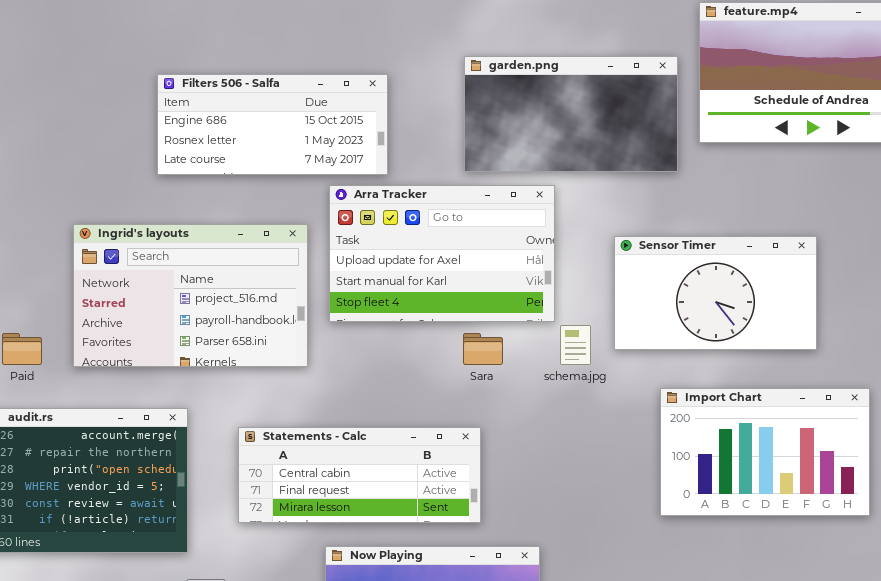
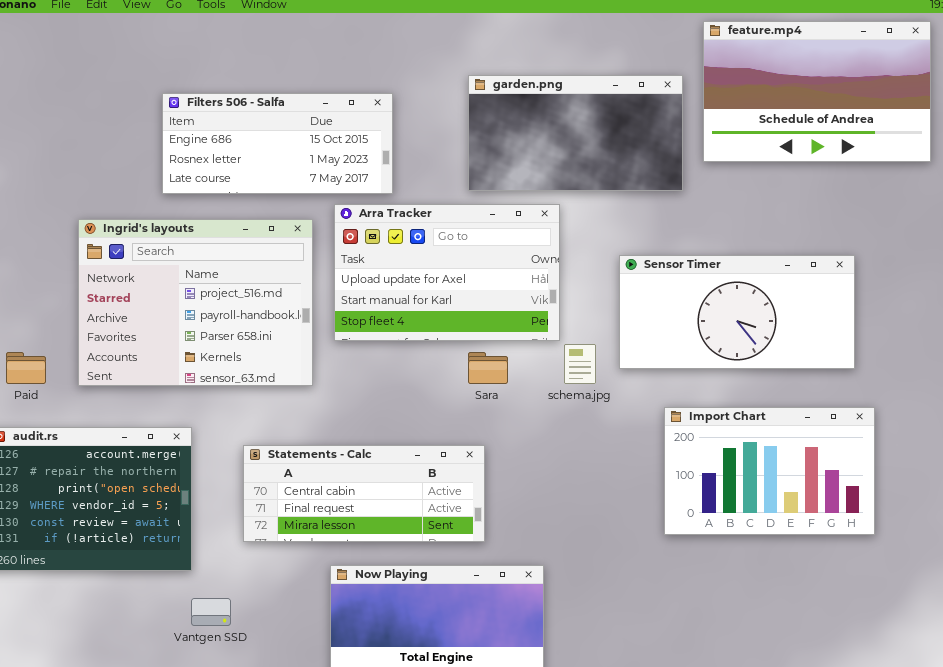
Ingrid's layouts: [73,224,308,367] -> [78,219,313,386], resized
Sensor Timer: [614,236,817,350] -> [619,255,855,369], resized

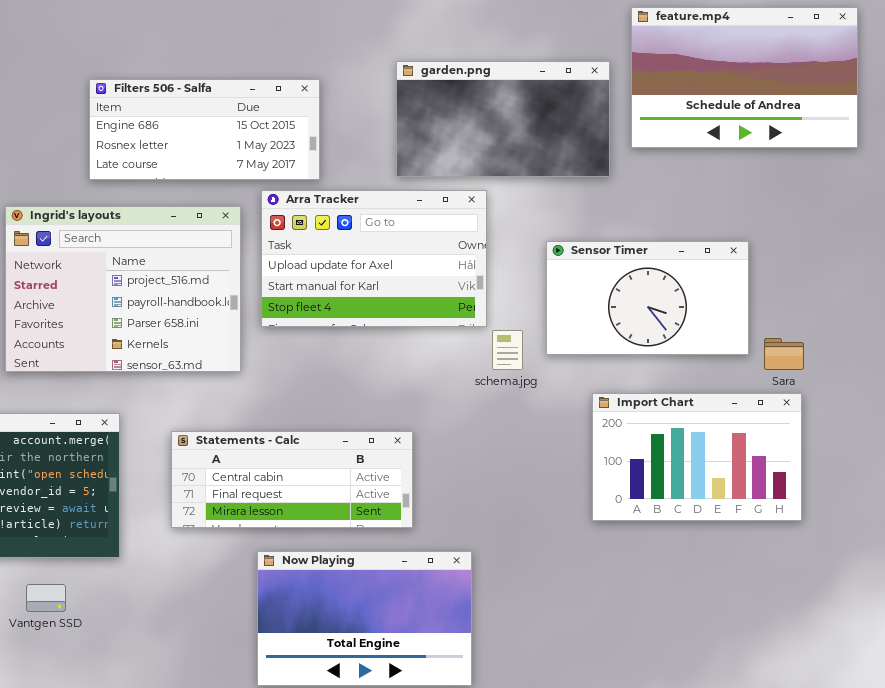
Sensor Timer: [619,255,855,369] -> [546,241,749,355], resized
Sara: [468,352,508,384] -> [764,338,804,370], moved
Vantgen SSD: [191,598,231,626] -> [26,584,66,612], moved

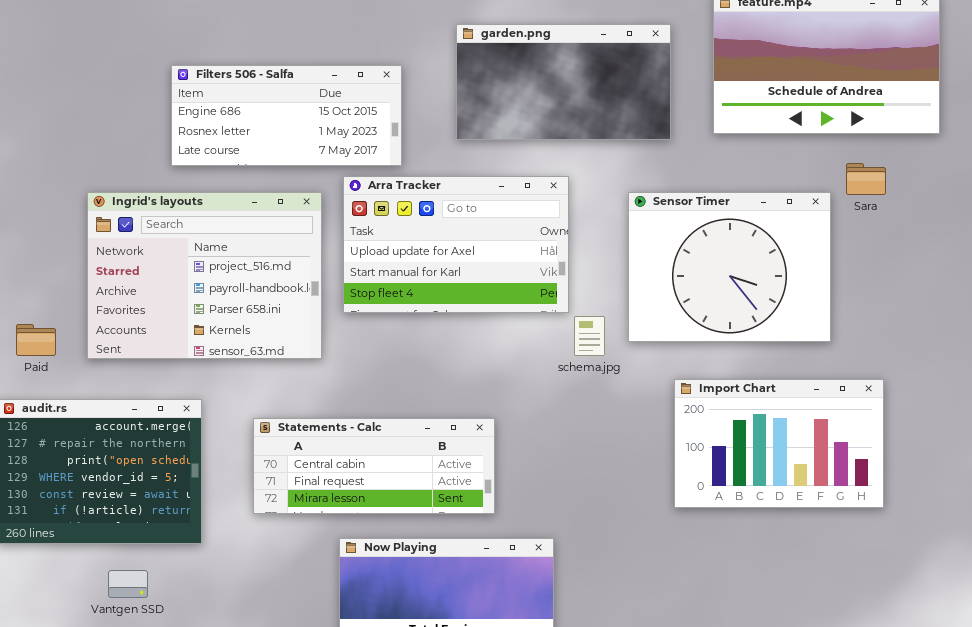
garden.png: [396,61,610,177] -> [456,24,671,140], moved
Sensor Timer: [546,241,749,355] -> [628,192,831,342], resized
Sara: [764,338,804,370] -> [846,163,886,195], moved

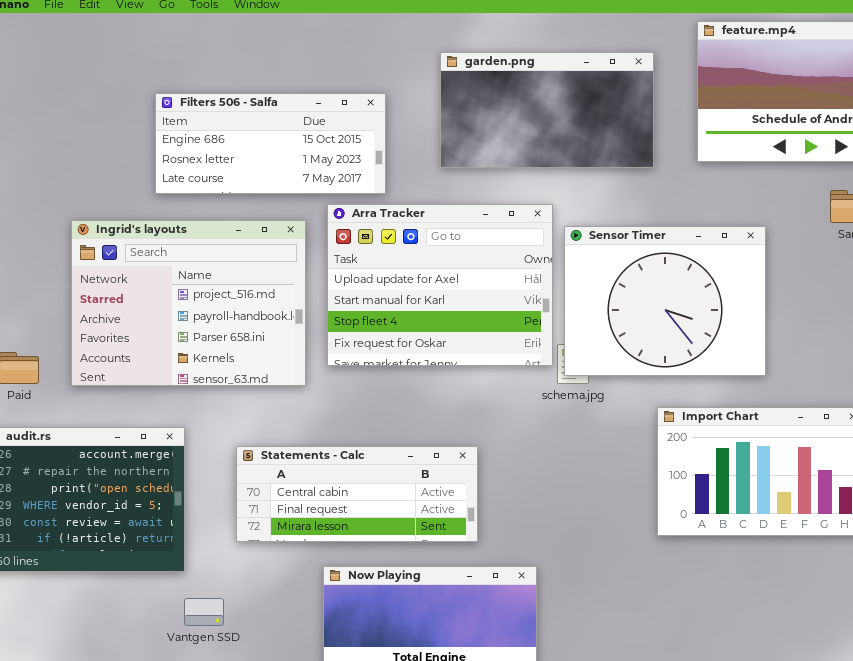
Arra Tracker: [343,176,569,313] -> [327,204,553,366], resized
Sensor Timer: [628,192,831,342] -> [564,226,766,376], moved
Vantgen SSD: [108,570,148,598] -> [184,598,224,626], moved

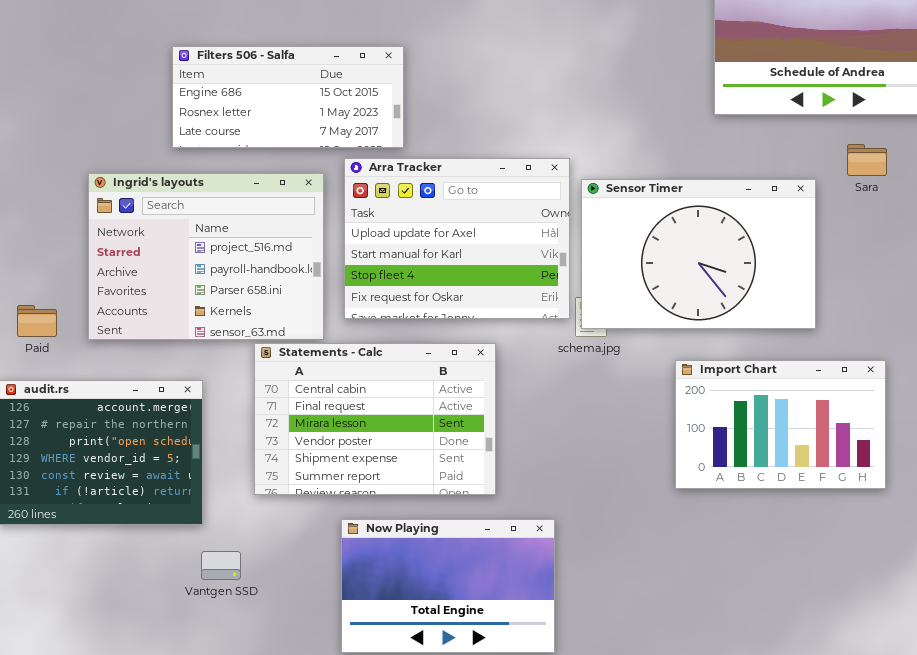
garden.png: [440,52,654,168] -> none, closed
Sensor Timer: [564,226,766,376] -> [581,179,816,329], resized
Statements - Calc: [236,446,478,542] -> [254,343,496,495], resized

